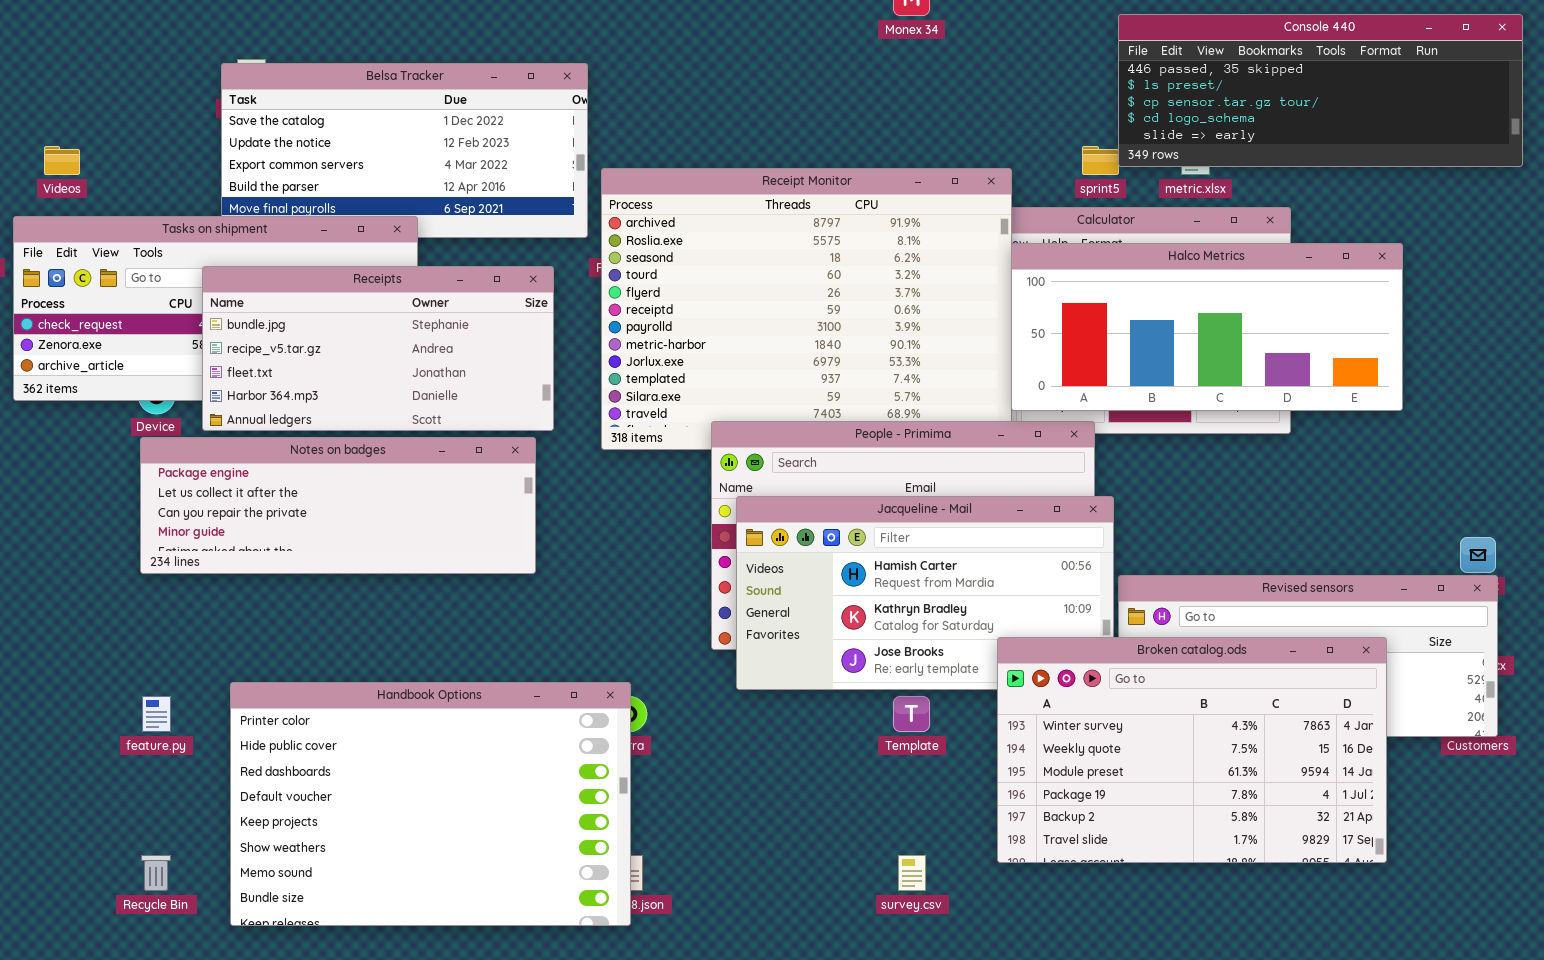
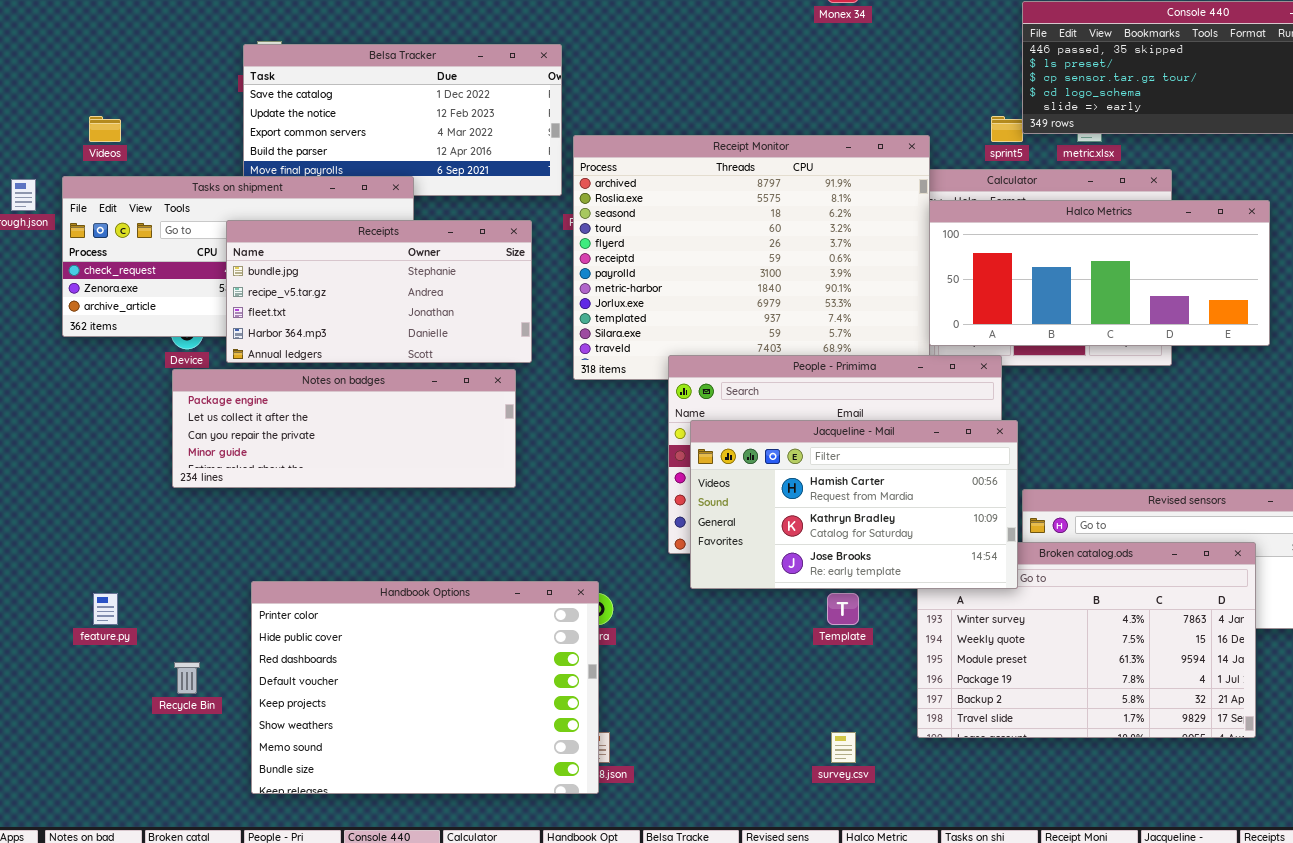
Jacqueline - Mail: [736,496,1114,690] -> [690,420,1018,589], raised
feature.py: [142,696,171,732] -> [93,593,118,625], moved
Recycle Bin: [141,855,171,891] -> [174,662,200,694], moved

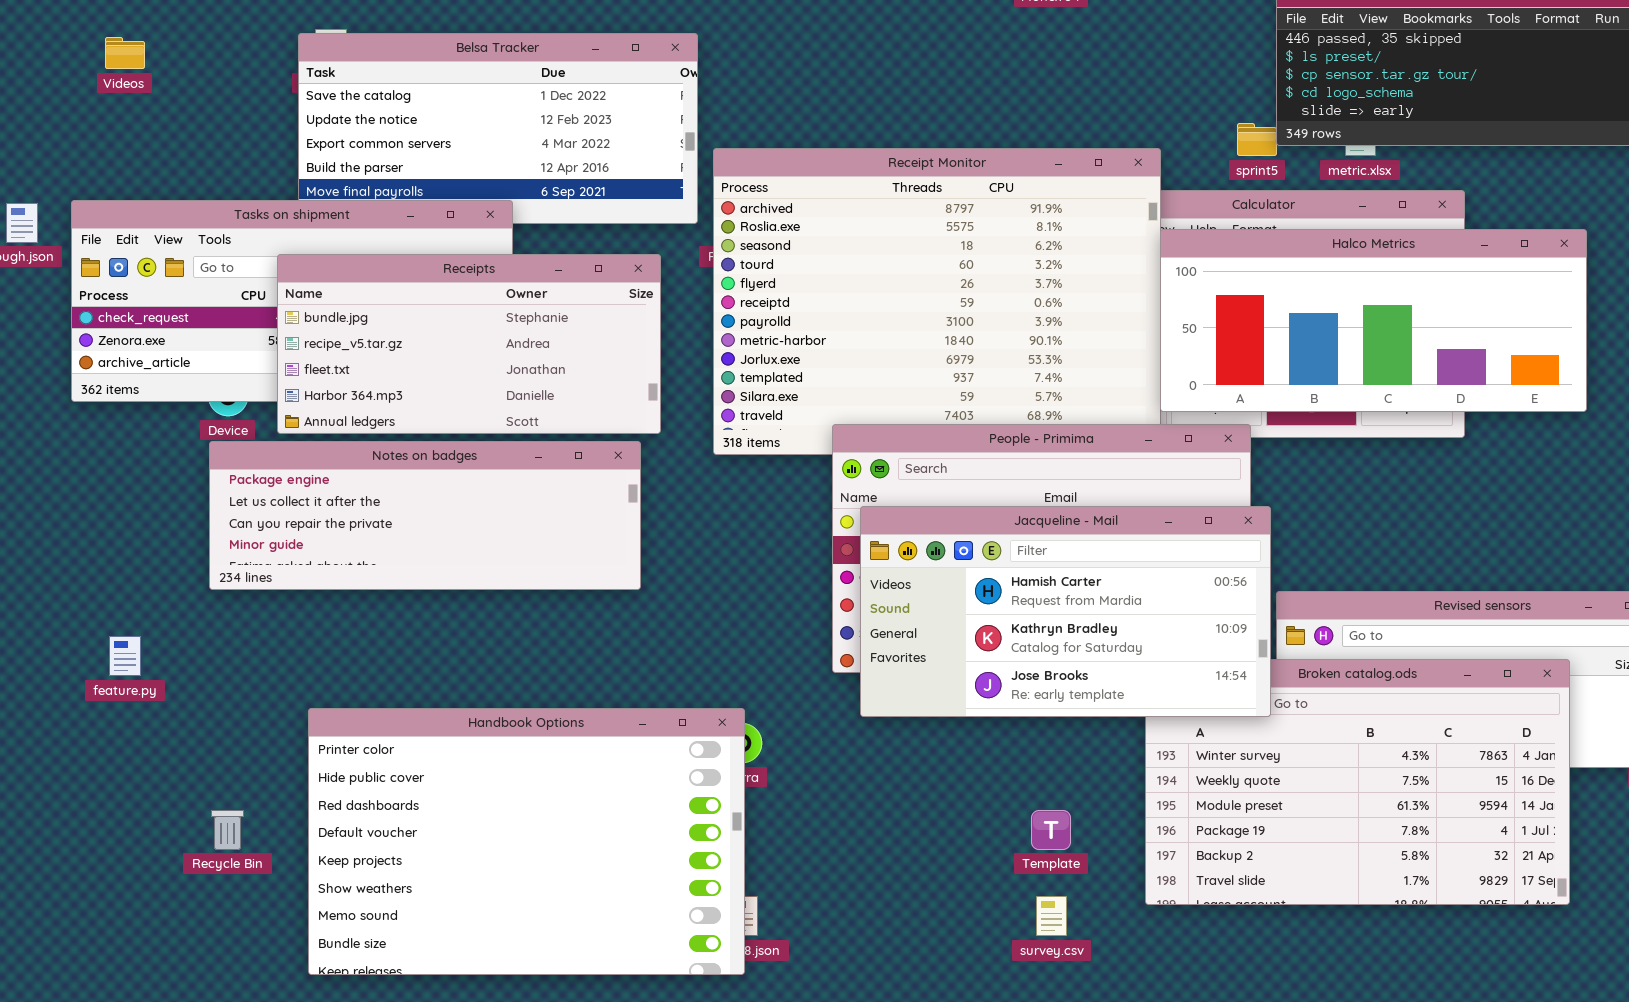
Videos: [89,116,121,142] -> [105,37,145,69], moved
feature.py: [93,593,118,625] -> [109,636,141,676], moved
Template: [827,593,859,625] -> [1031,810,1071,850], moved

